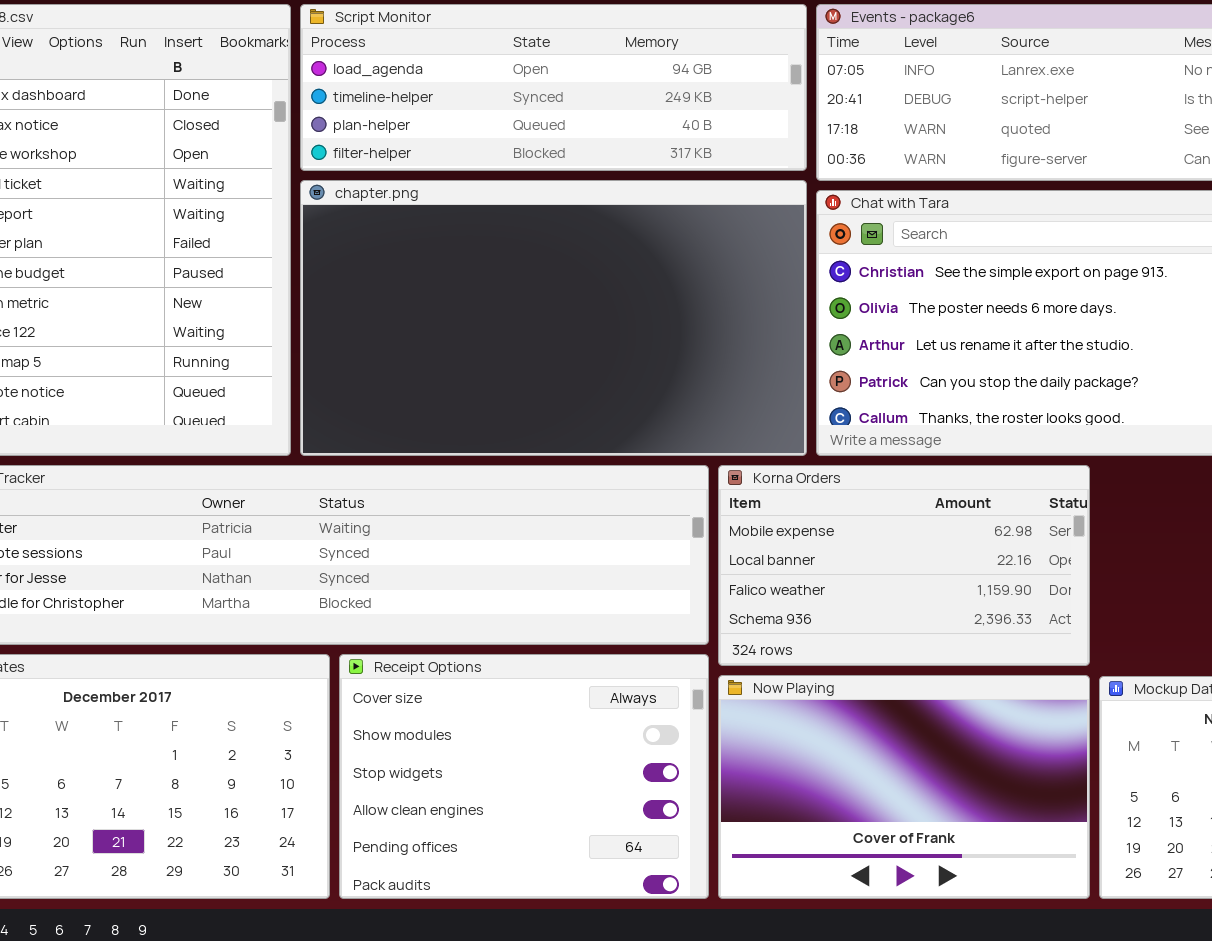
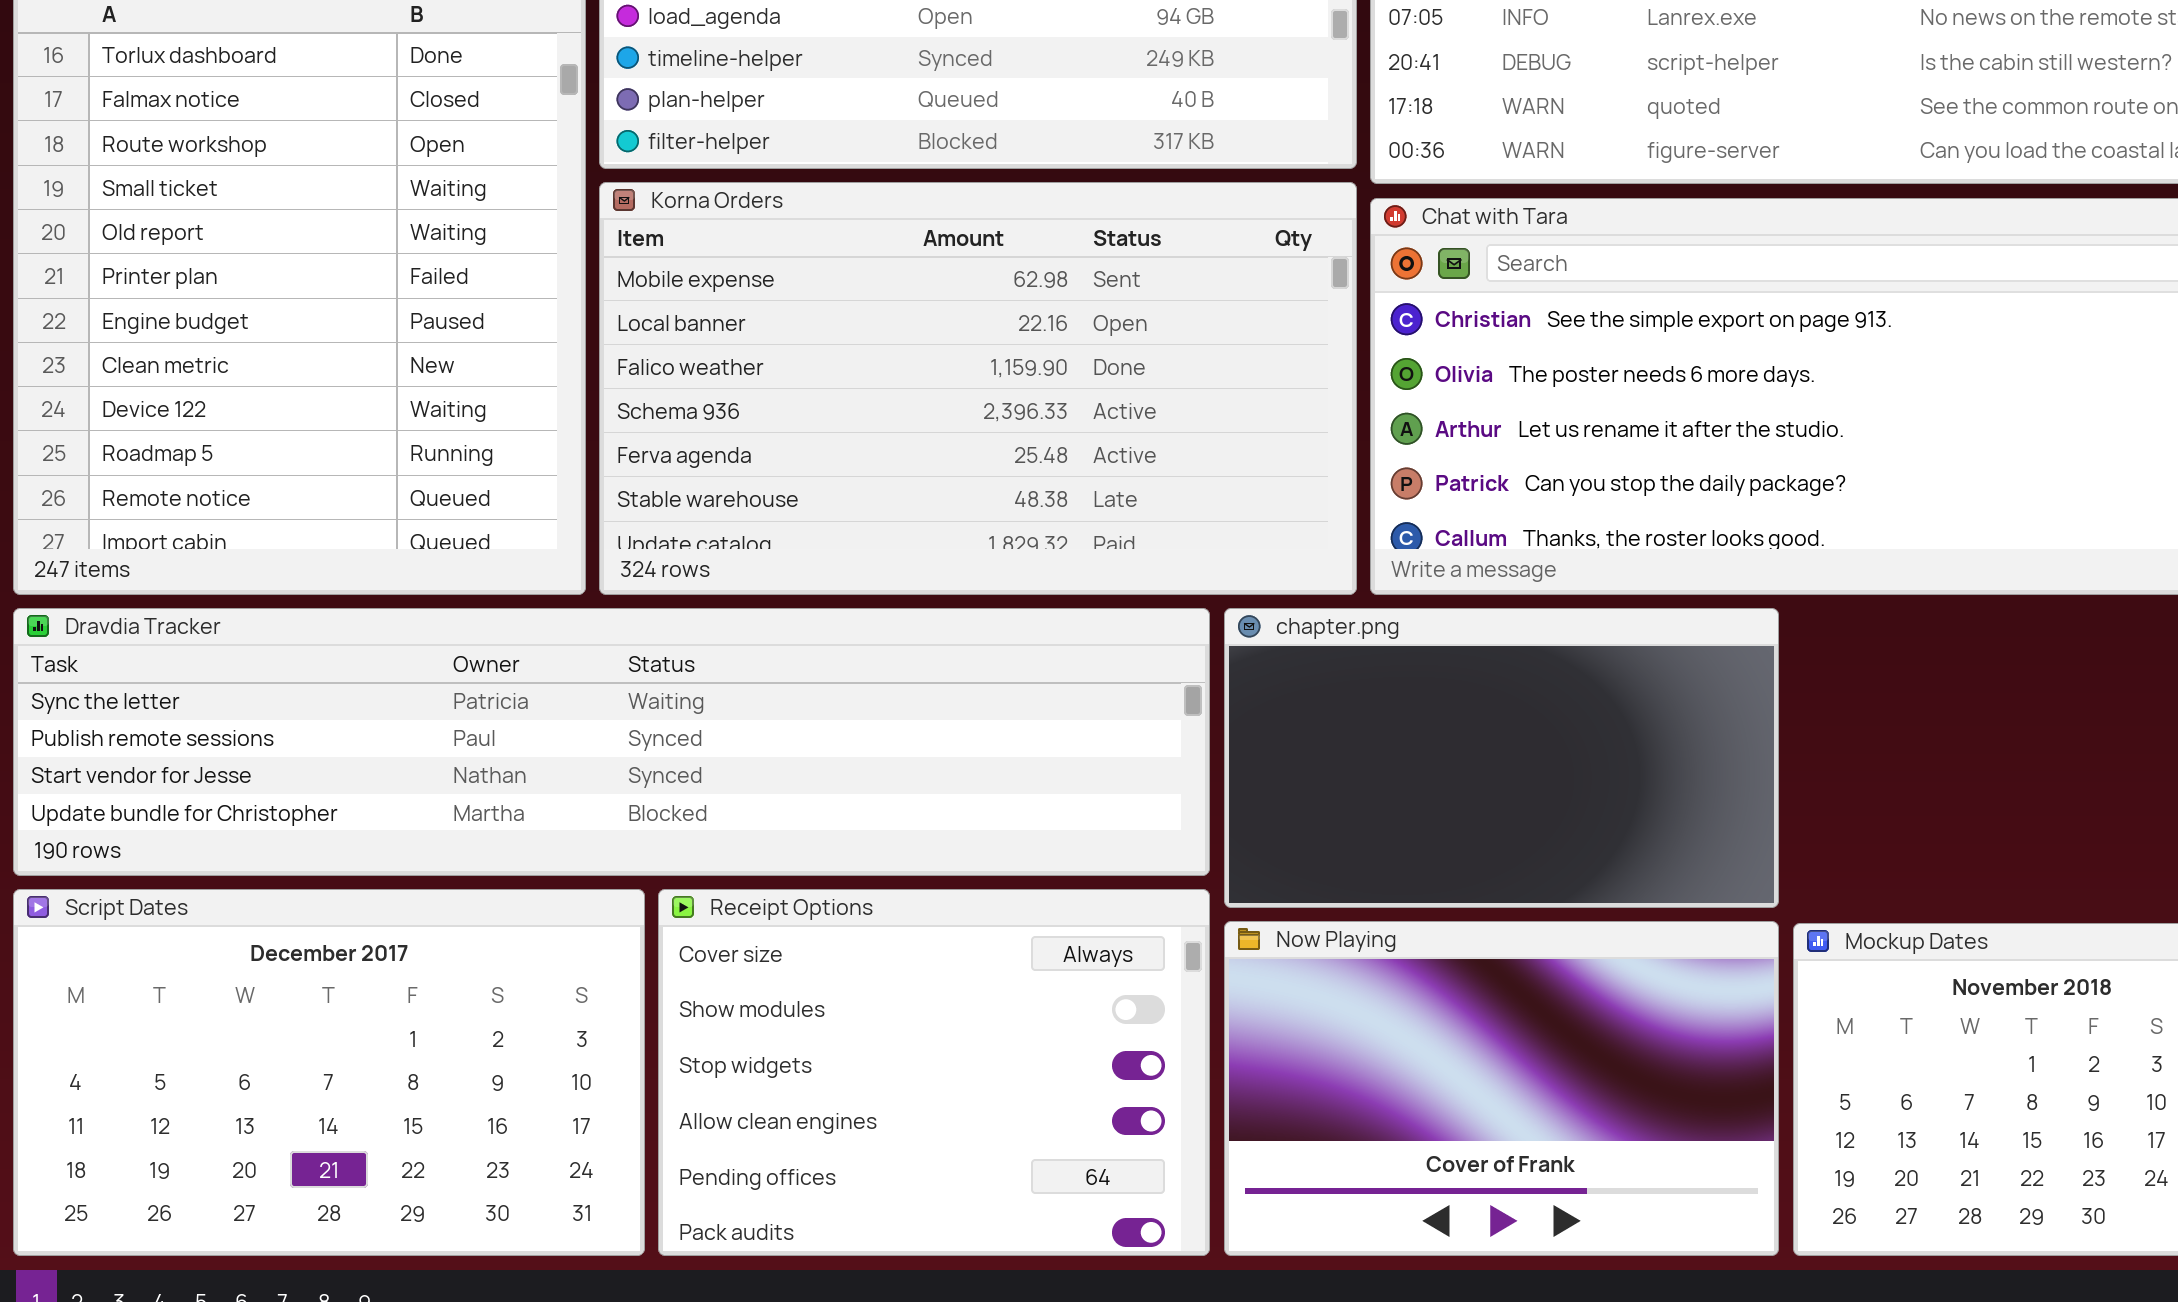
chapter.png: [300,180,807,456] -> [1224,608,1779,908], moved, resized
Korna Orders: [718,465,1090,666] -> [599,182,1357,595], moved, resized

